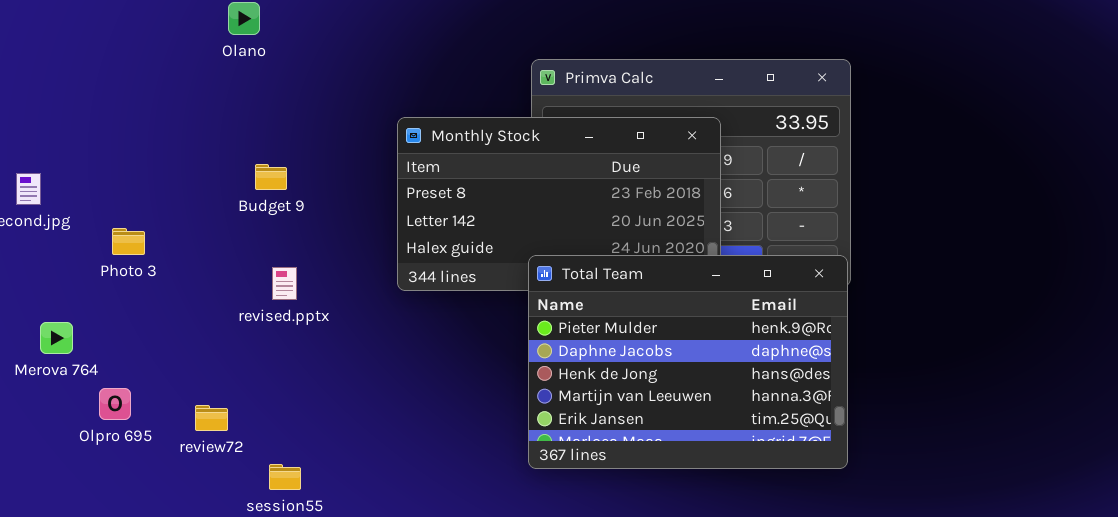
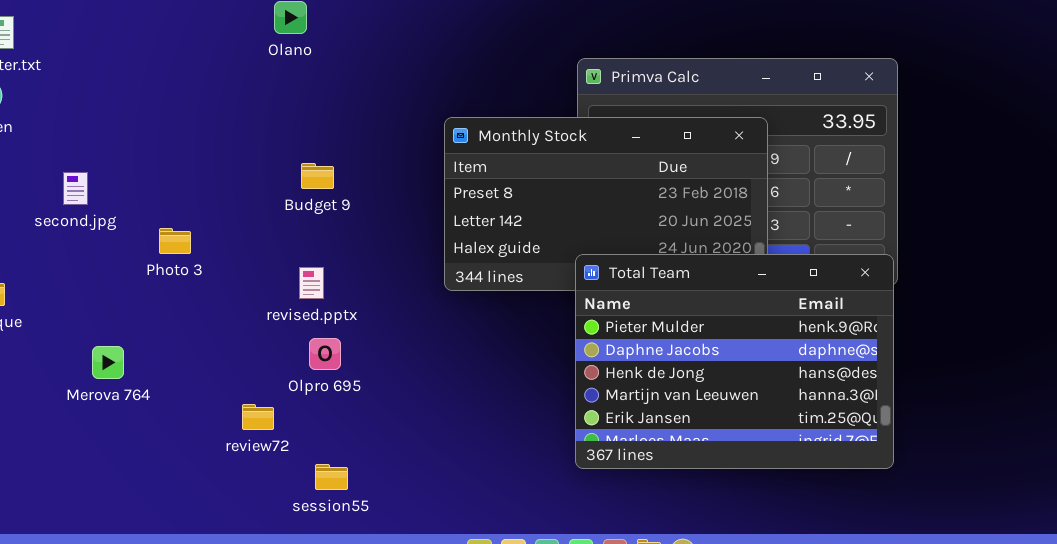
revised.pptx: [272,267,297,300] -> [299,267,324,299], moved
Merova 764: [40,322,73,354] -> [92,346,124,379], moved
Olpro 695: [99,388,131,420] -> [309,338,341,370], moved

